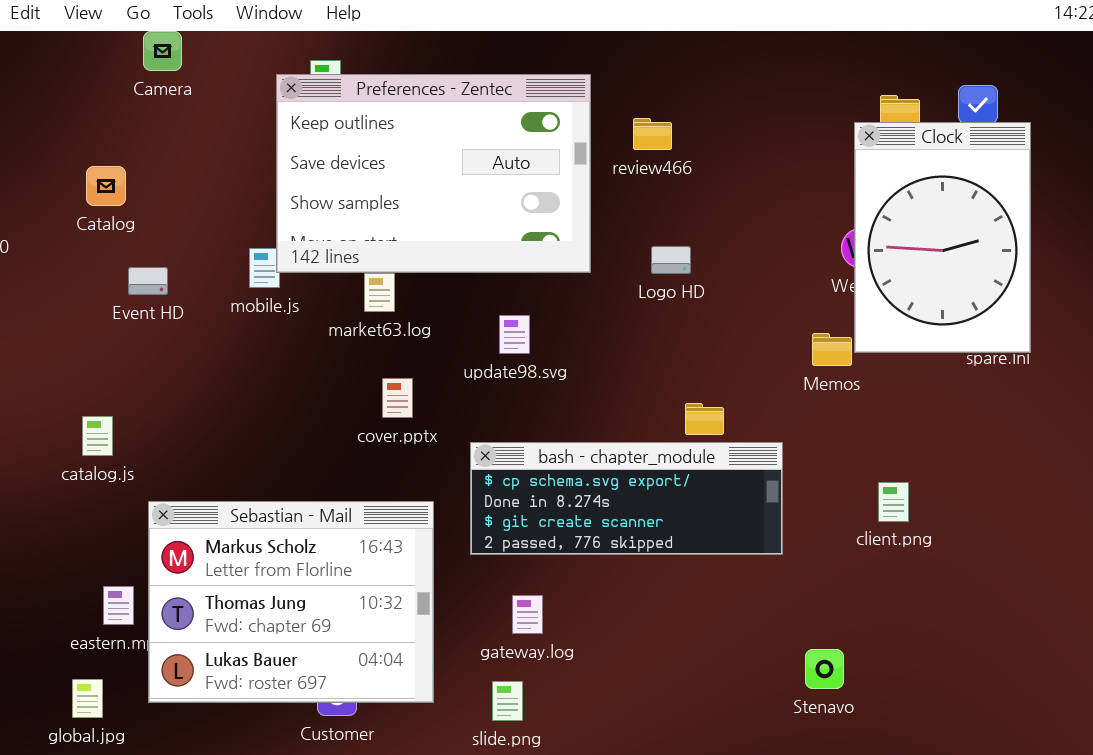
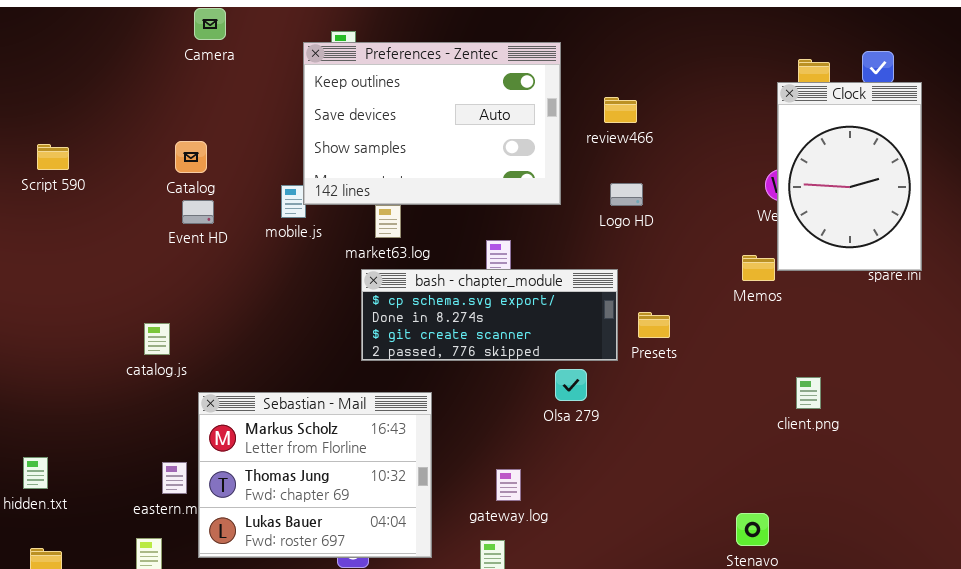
review466: [633,118,672,150] -> [604,97,637,123], moved
Catalog: [86,166,126,206] -> [175,141,207,173], moved
bash - chapter_module: [470,442,783,555] -> [361,269,618,361], moved

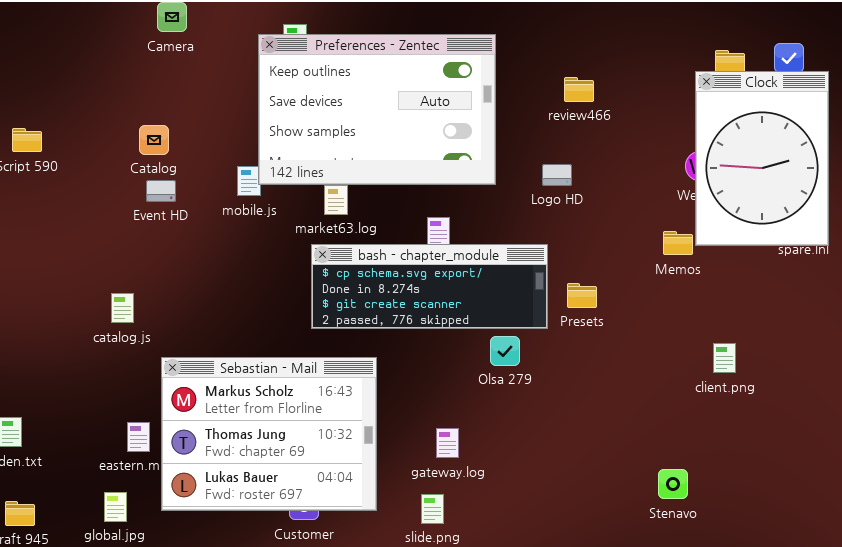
review466: [604,97,637,123] -> [564,77,594,102], moved

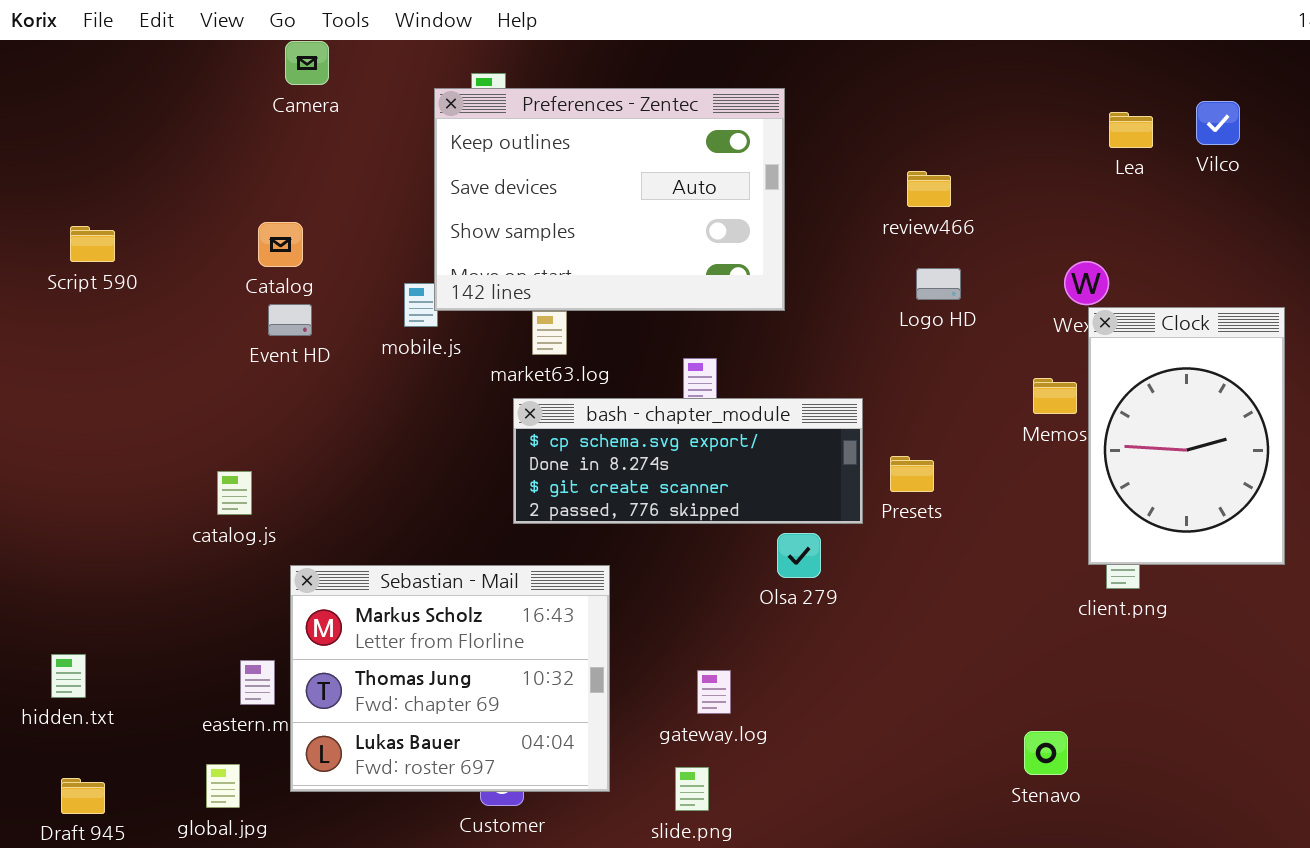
Clock: [695,71,829,246] -> [1088,307,1285,565], moved
review466: [564,77,594,102] -> [907,171,951,207], moved
Logo HD: [542,164,572,186] -> [916,268,961,300], moved

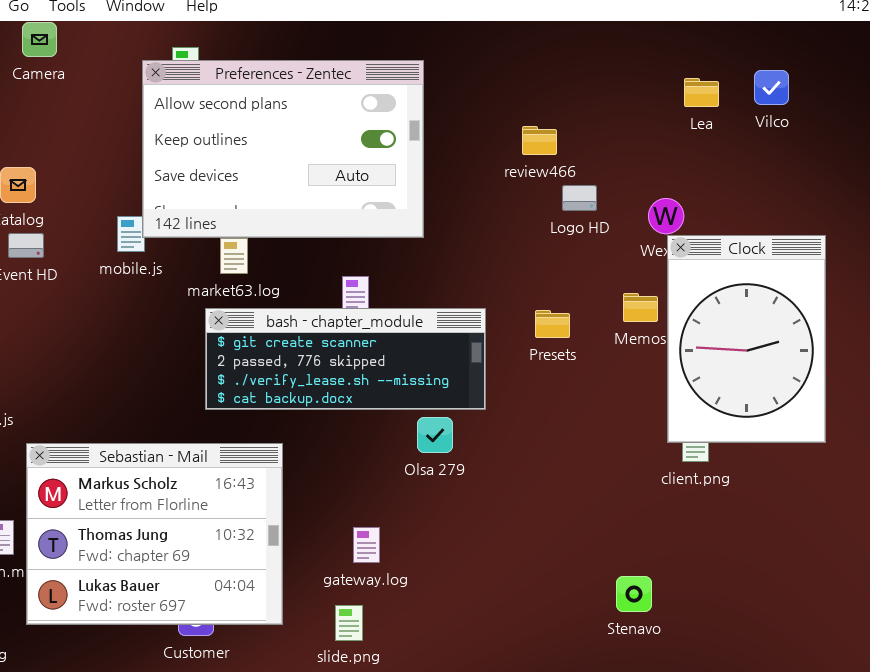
Preferences - Zentec: [434,88,785,311] -> [142,60,424,238], scrolled up 1 row
Logo HD: [916,268,961,300] -> [562,185,597,211], moved
bash - chapter_module: [513,398,863,524] -> [205,308,486,410], scrolled down 2 rows
Presets: [890,456,934,492] -> [535,310,570,338], moved

